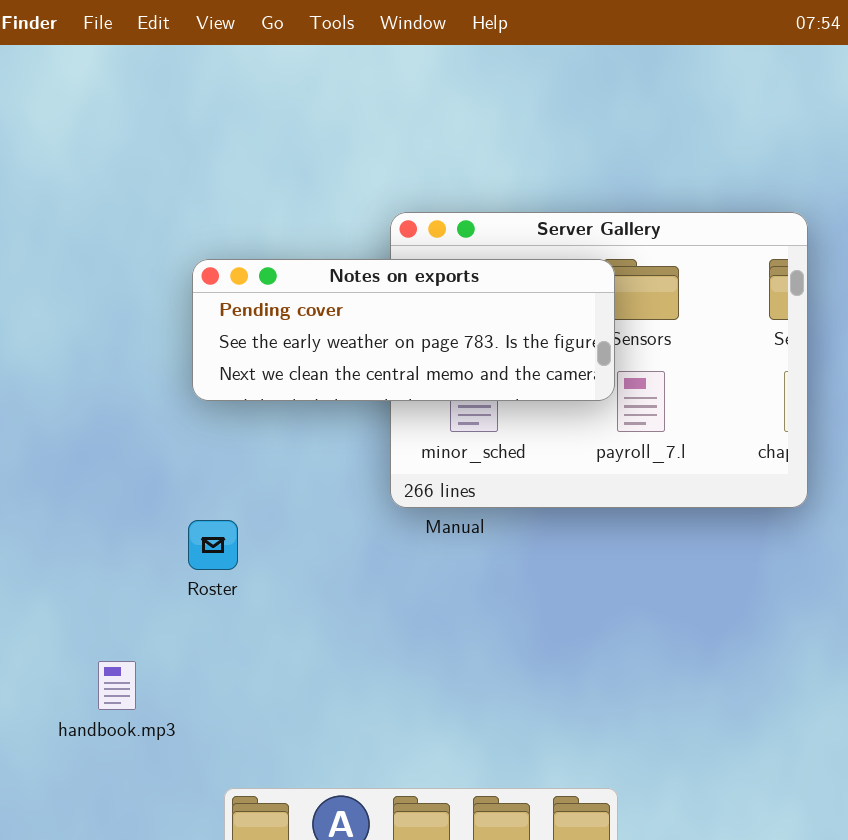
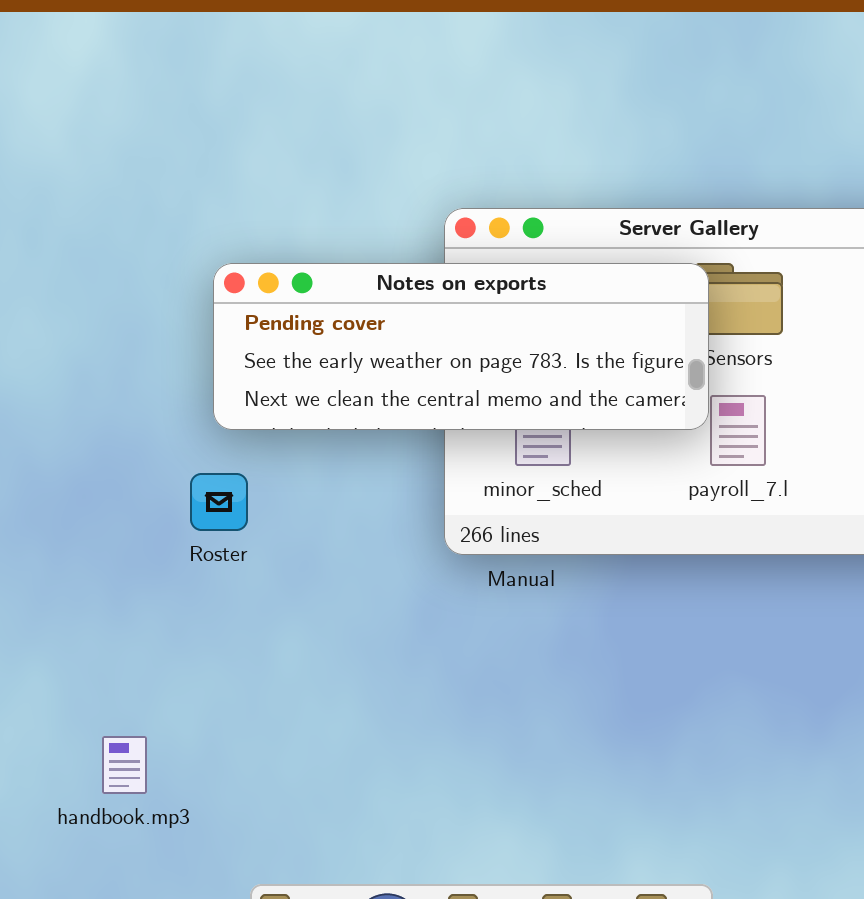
Roster: [188,520,238,570] -> [190,473,248,531], moved

